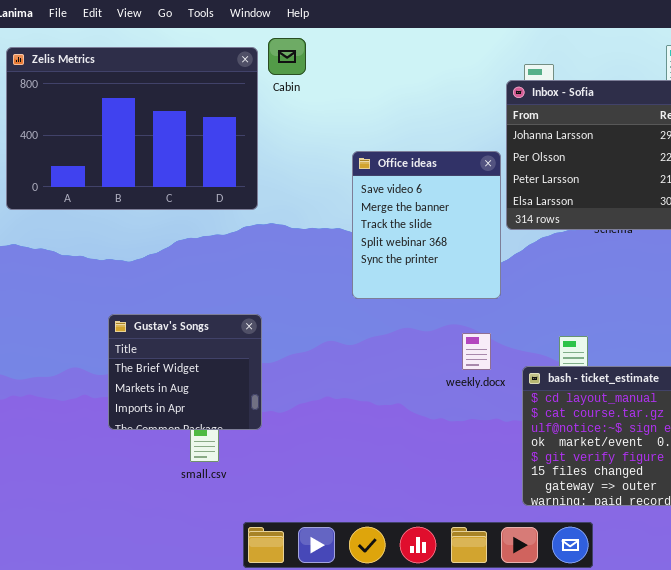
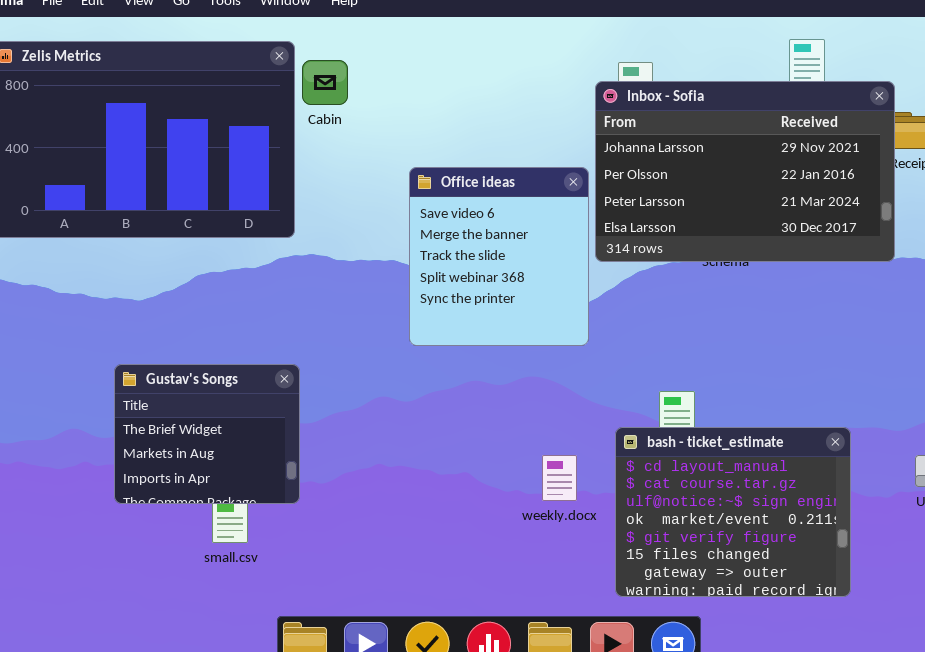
Cabin: [268,38,306,75] -> [302,60,348,105], moved
weekly.docx: [462,333,491,370] -> [542,455,577,501], moved

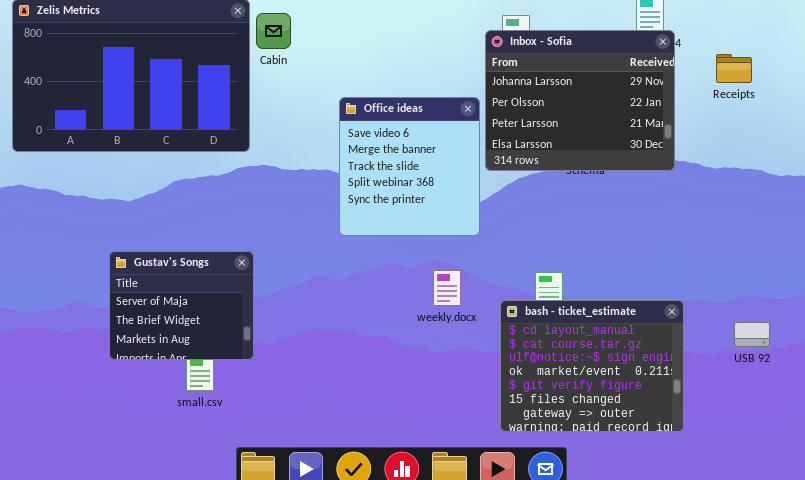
Inbox - Sofia: [595,81,895,262] -> [485,30,675,171], resized
Gustav's Songs: [114,364,300,504] -> [109,251,254,360], scrolled up 1 row
weekly.docx: [542,455,577,501] -> [433,270,461,306], moved

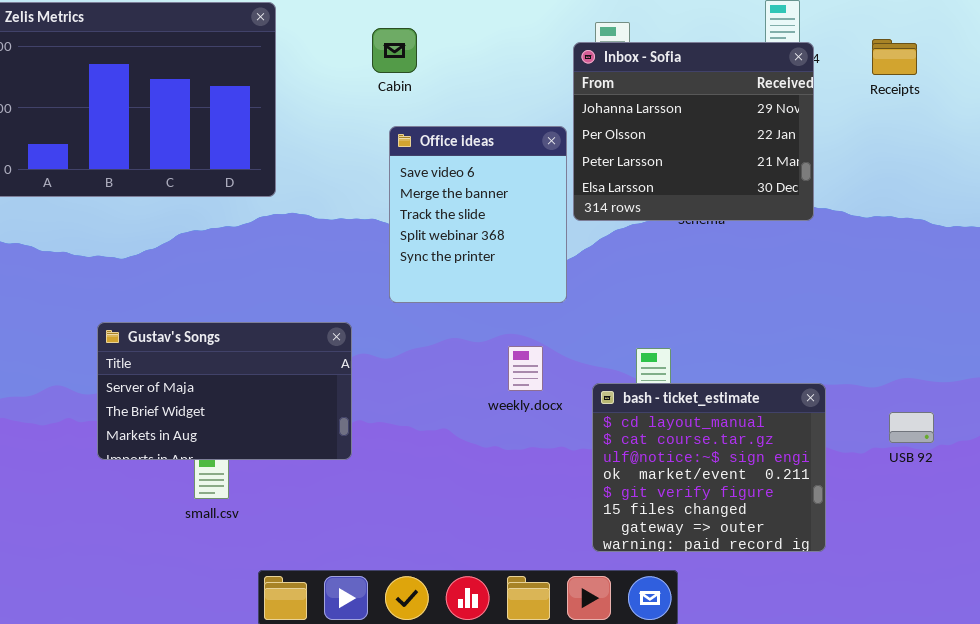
Cabin: [256,13,291,49] -> [372,28,417,73], moved
Receipts: [716,54,752,83] -> [872,39,917,75], moved
Gustav's Songs: [109,251,254,360] -> [97,322,352,460], resized

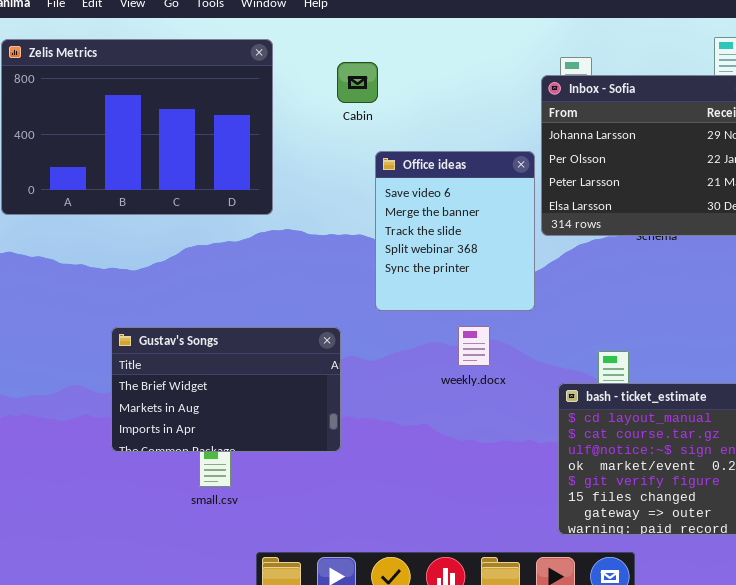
Cabin: [372,28,417,73] -> [337,62,378,103], moved
Gustav's Songs: [97,322,352,460] -> [111,327,341,452], scrolled down 1 row
weekly.docx: [508,346,543,391] -> [458,326,490,366], moved

